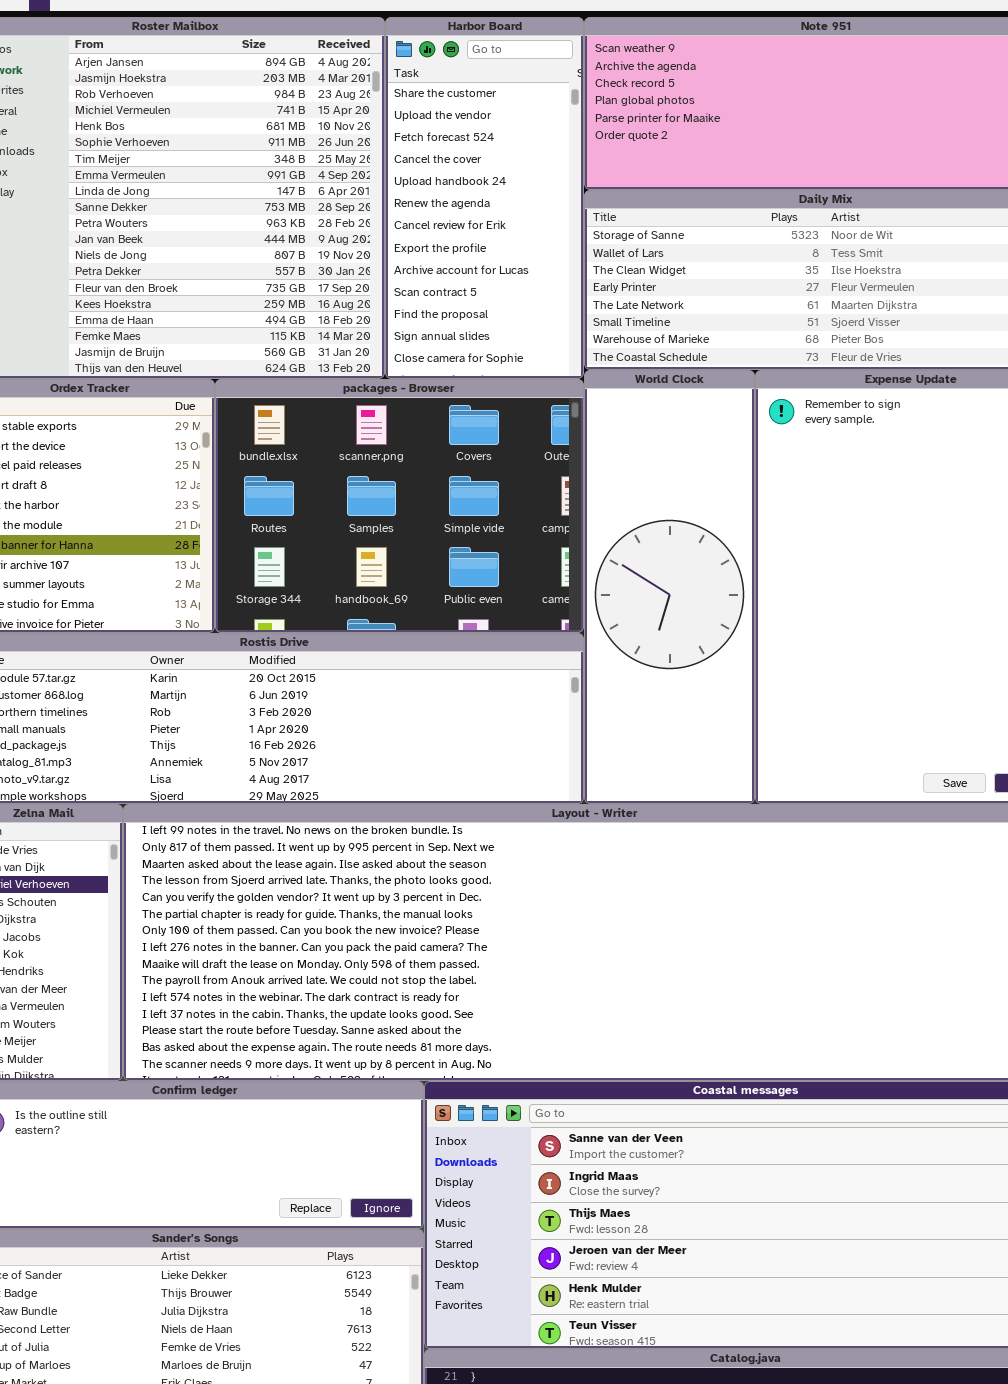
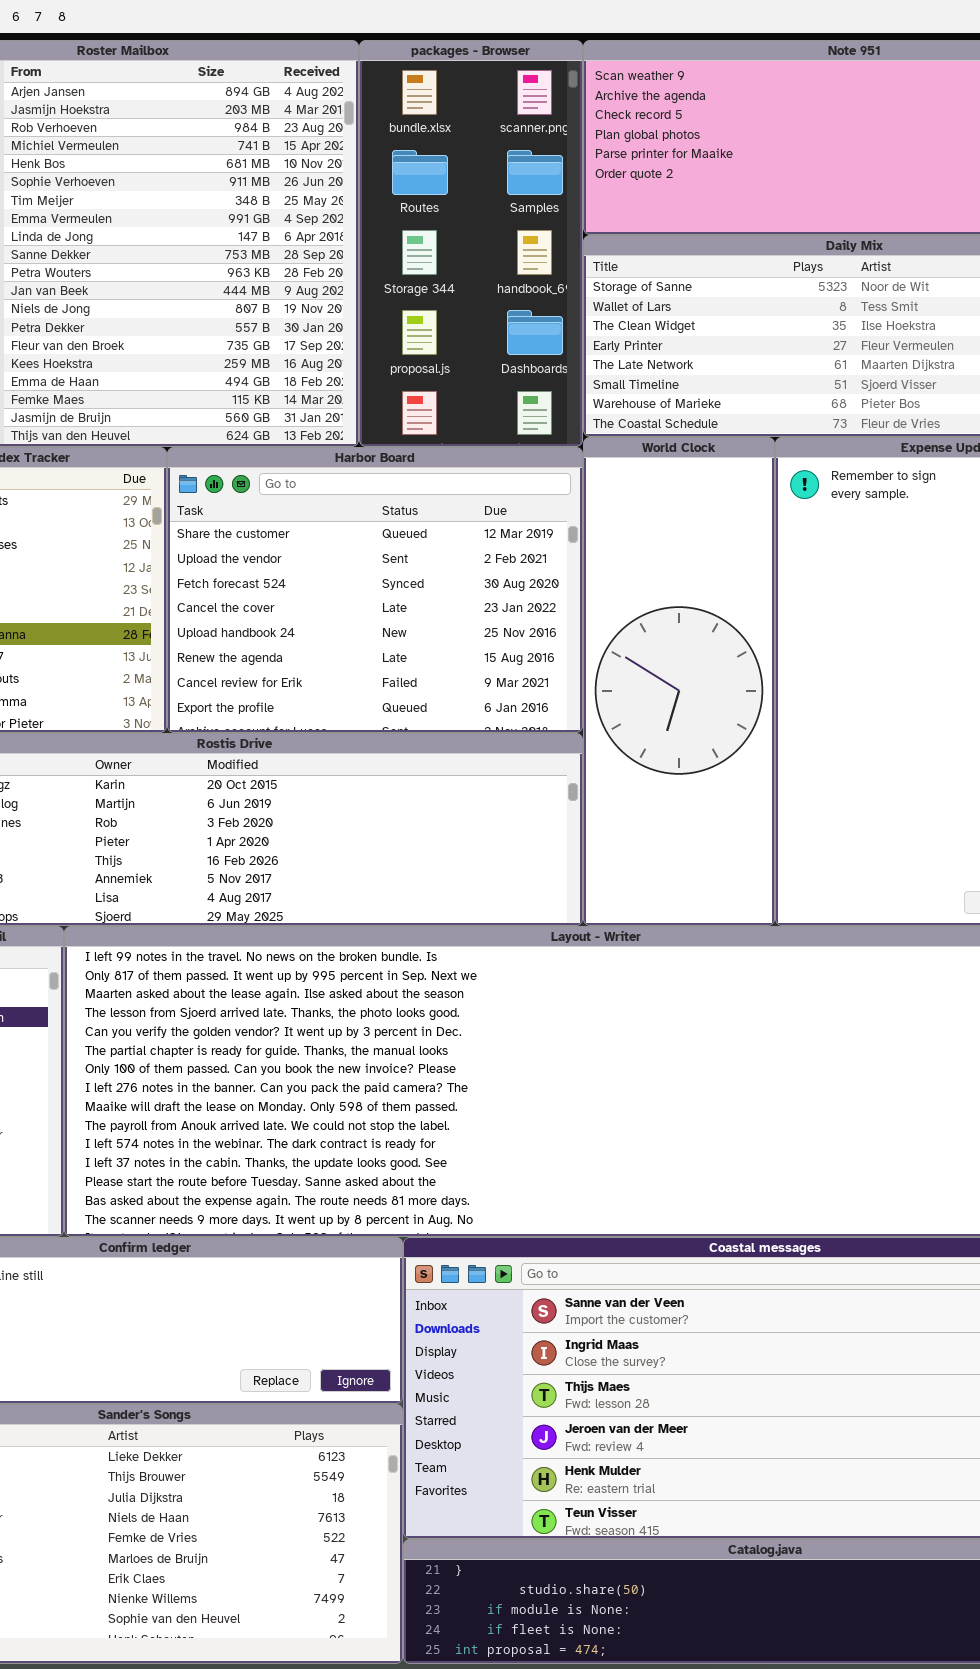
Harbor Board: [385,17,584,379] -> [167,447,583,733], moved, resized
packages - Browser: [215,379,584,633] -> [359,40,583,447], moved, resized

